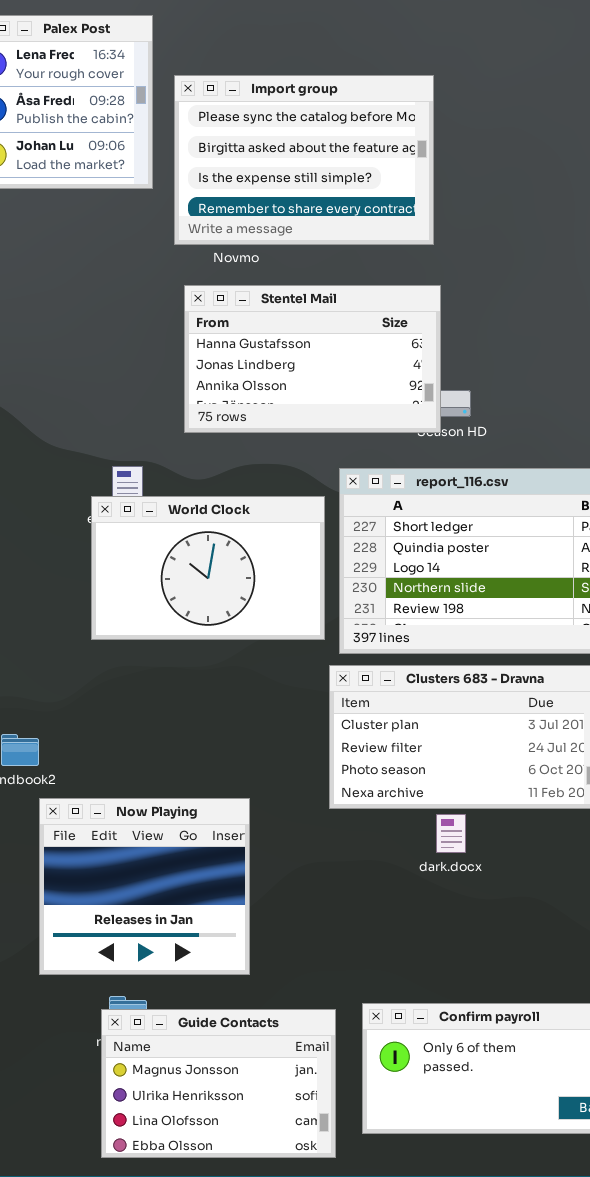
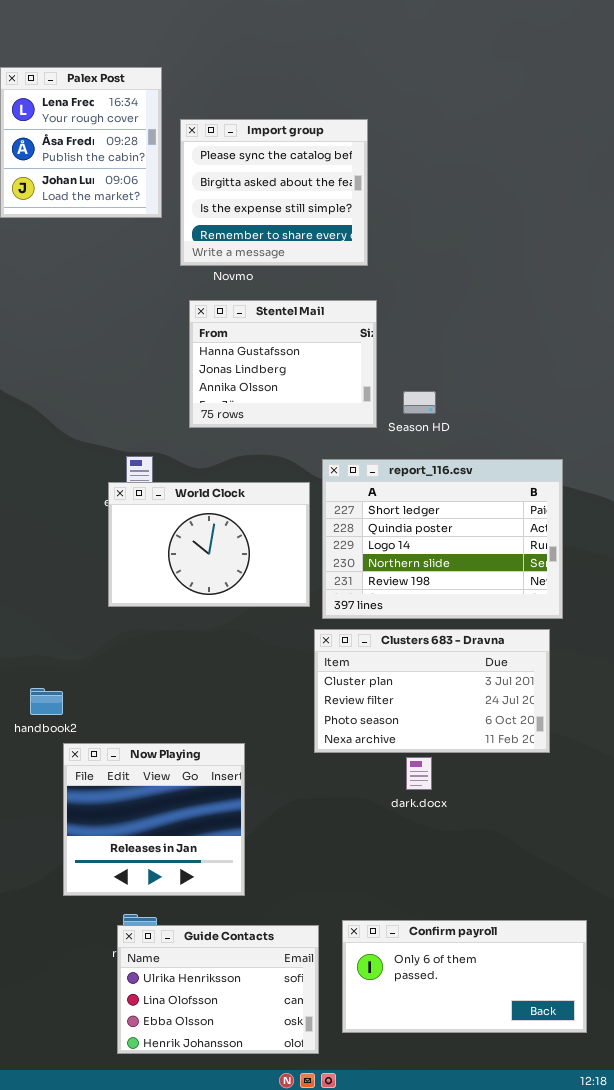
Import group: [174,75,434,245] -> [180,119,368,266], resized
Stentel Mail: [184,285,441,433] -> [189,300,377,428], resized
Guide Contacts: [101,1009,336,1158] -> [117,925,319,1054], scrolled down 1 row

